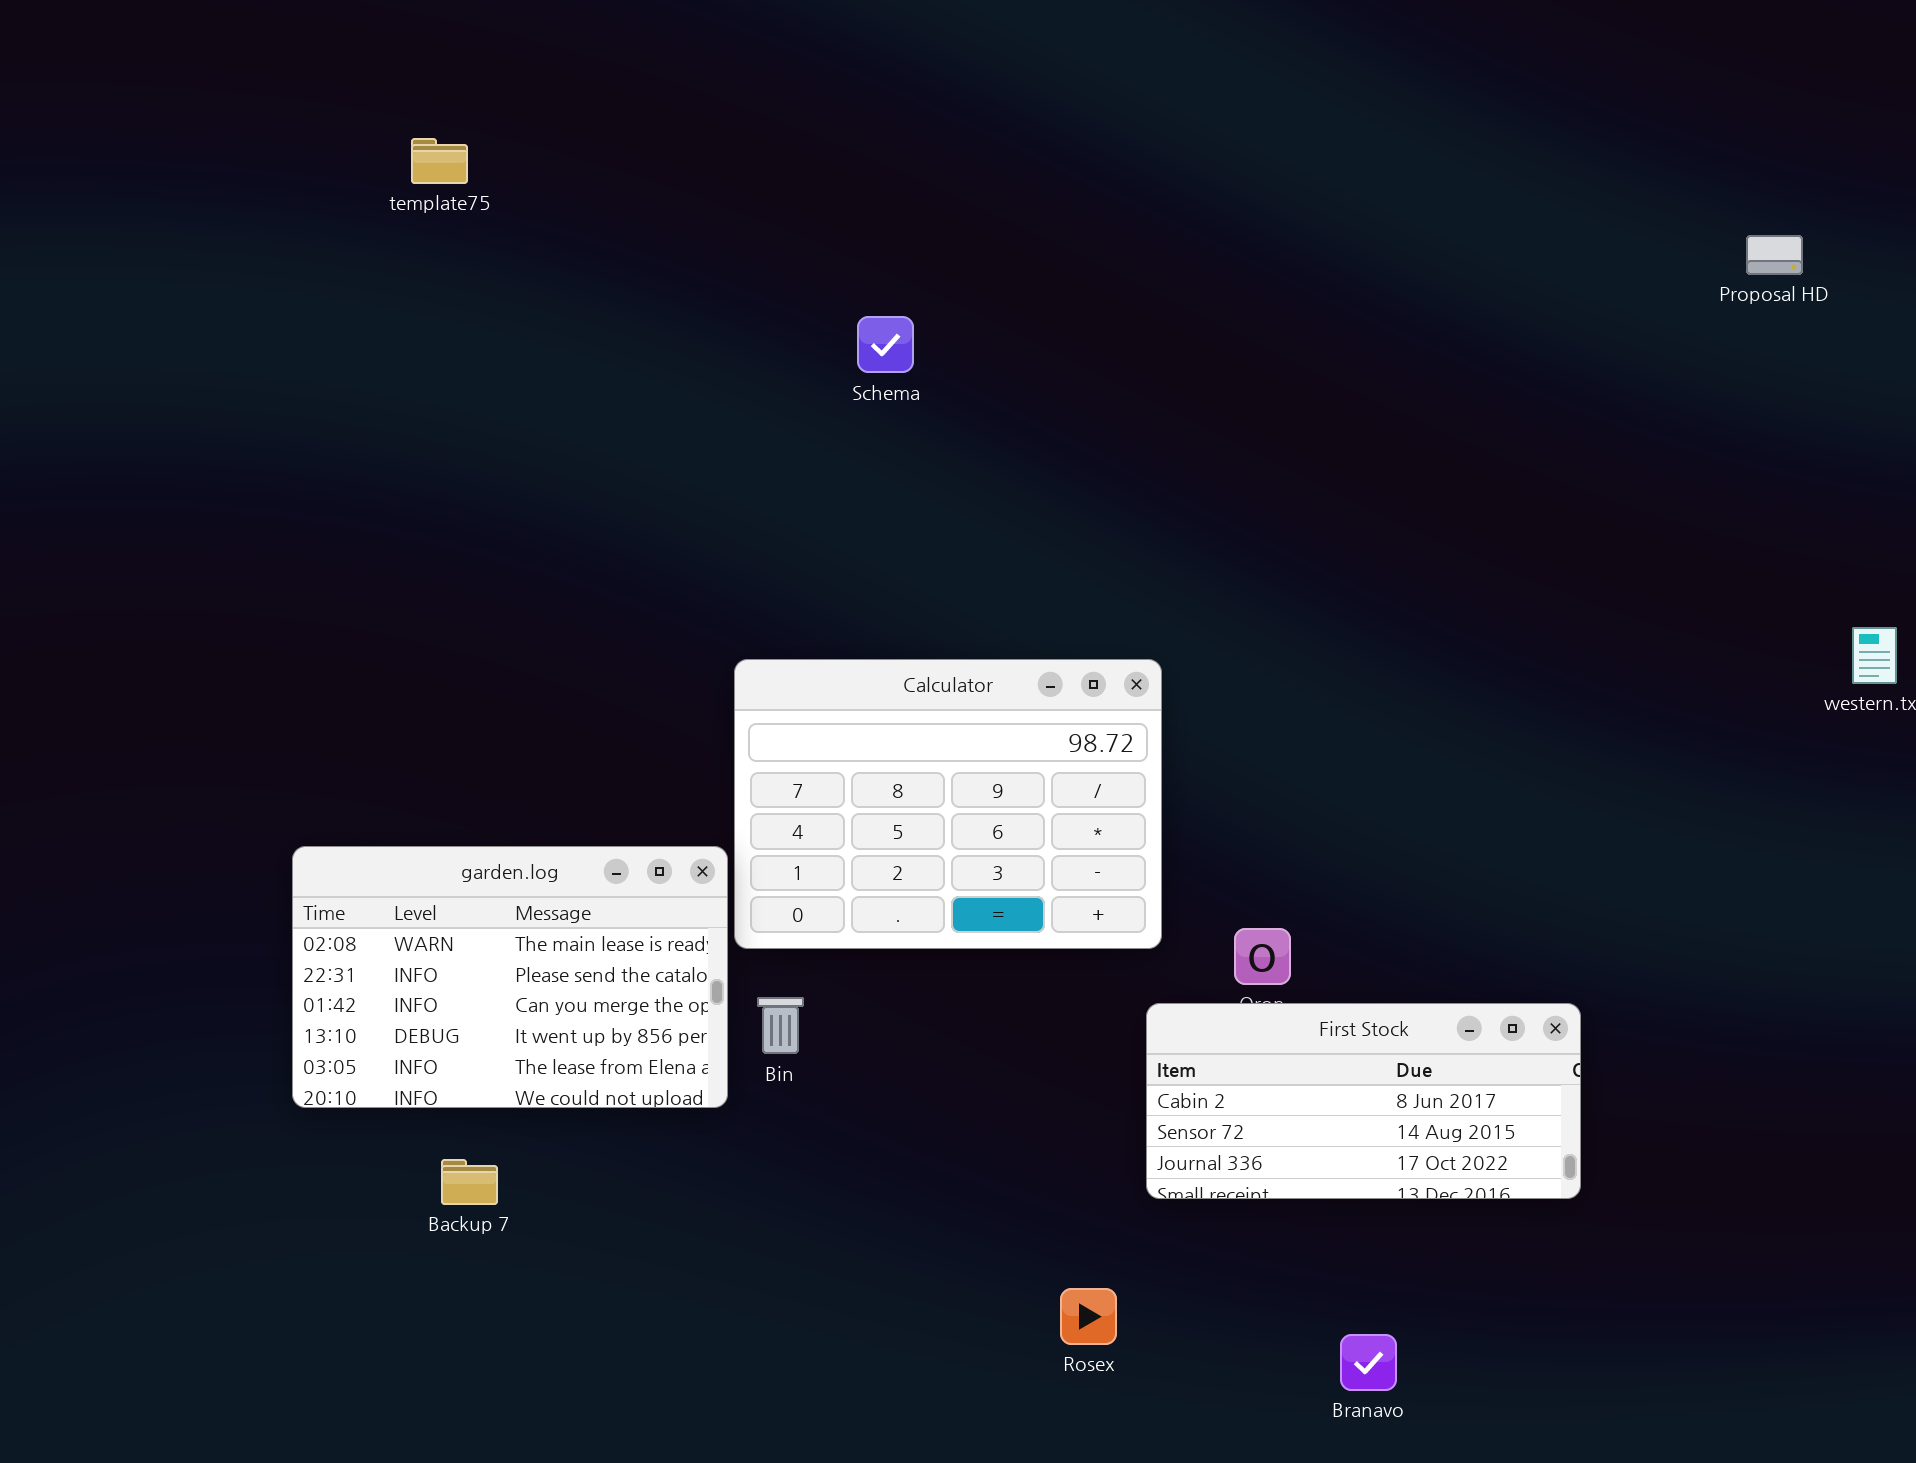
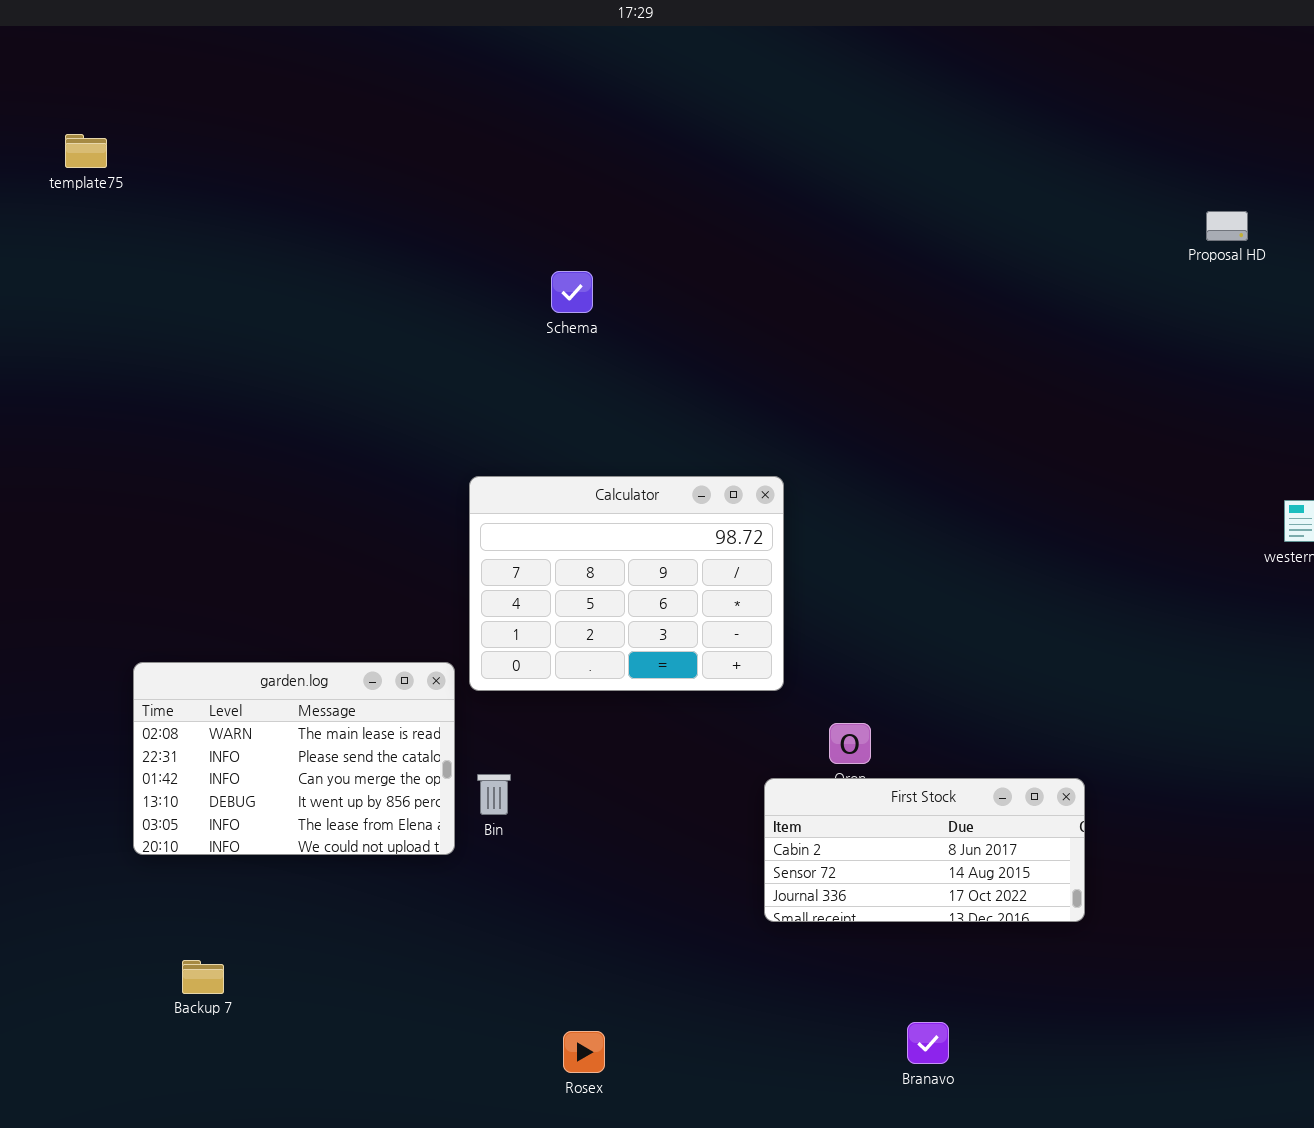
template75: [411,138,468,184] -> [65,134,107,168], moved
Calculator: [734,659,1162,949] -> [469,476,784,691], moved
Backup 7: [441,1159,498,1205] -> [182,960,224,994], moved
Rosex: [1060,1288,1117,1345] -> [563,1031,605,1073], moved

